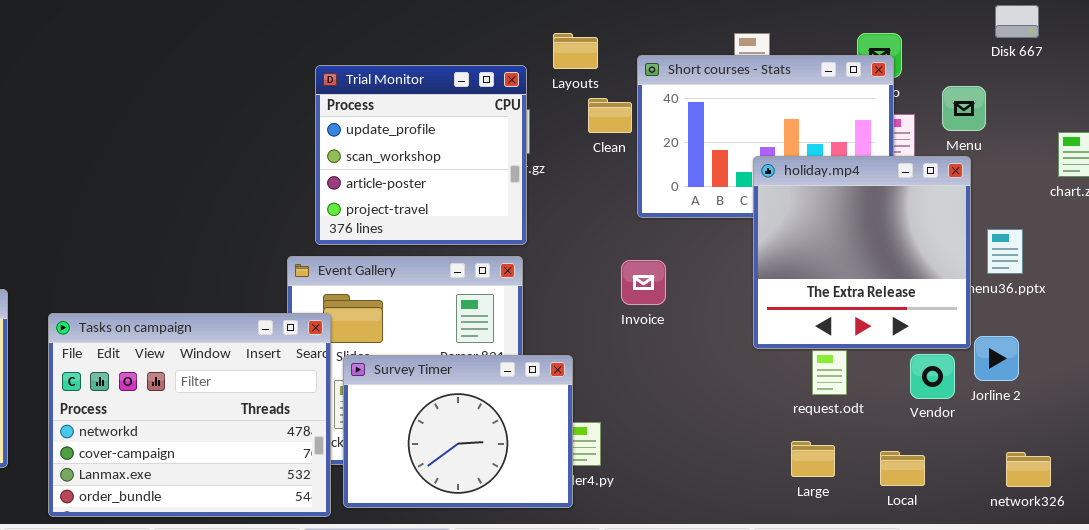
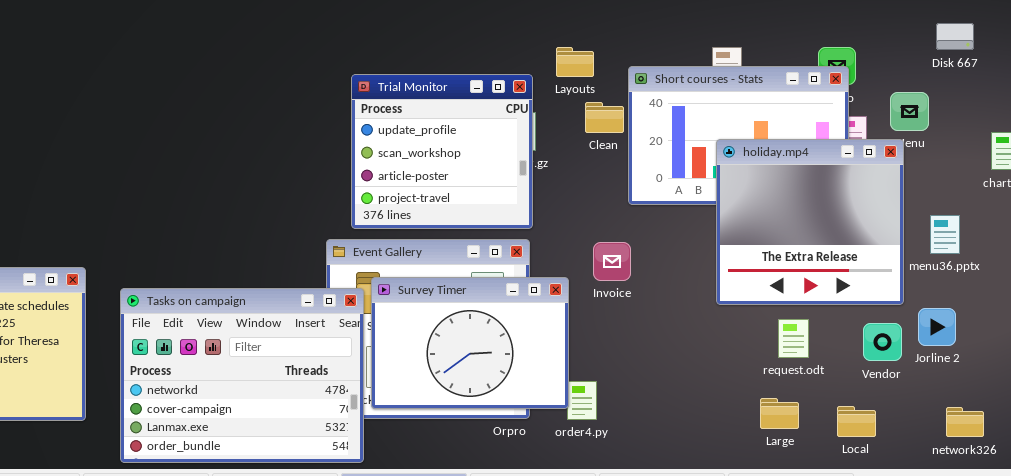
holiday.mp4: [753,156,971,349] -> [716,139,904,305], moved
Invoice: [621,260,666,305] -> [593,242,631,281], moved
Survey Timer: [343,355,573,508] -> [371,277,569,409], moved

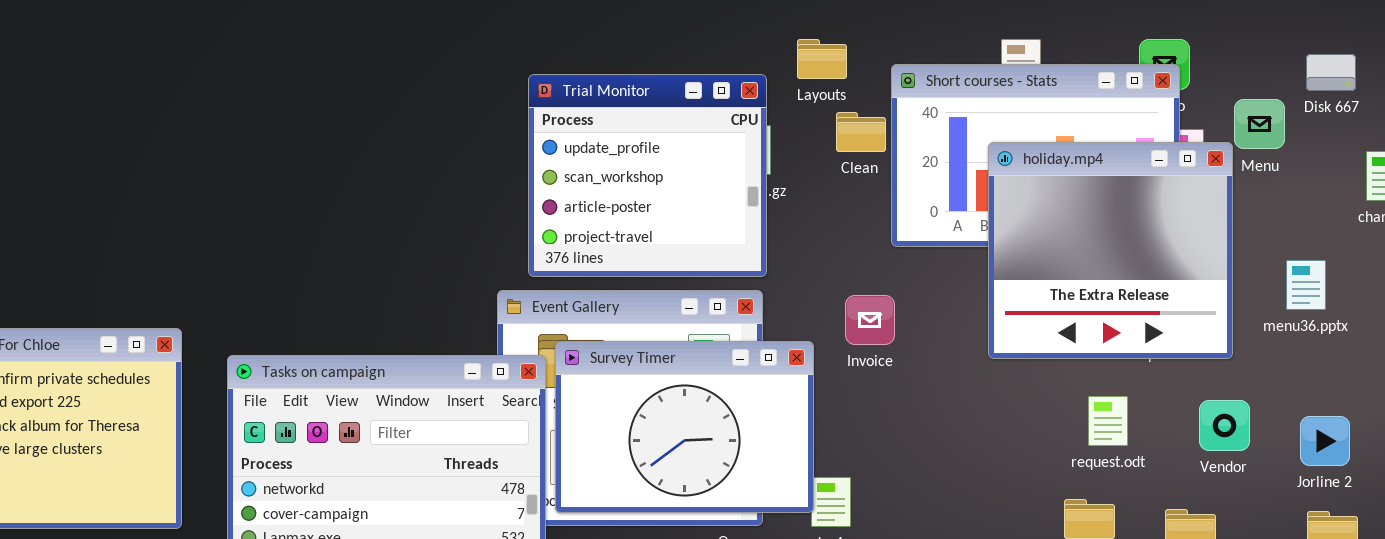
Disk 667: [936,23,974,50] -> [1306,54,1356,91], moved
holiday.mp4: [716,139,904,305] -> [988,142,1233,359], moved
Jorline 2: [918,308,956,346] -> [1300,416,1350,466], moved

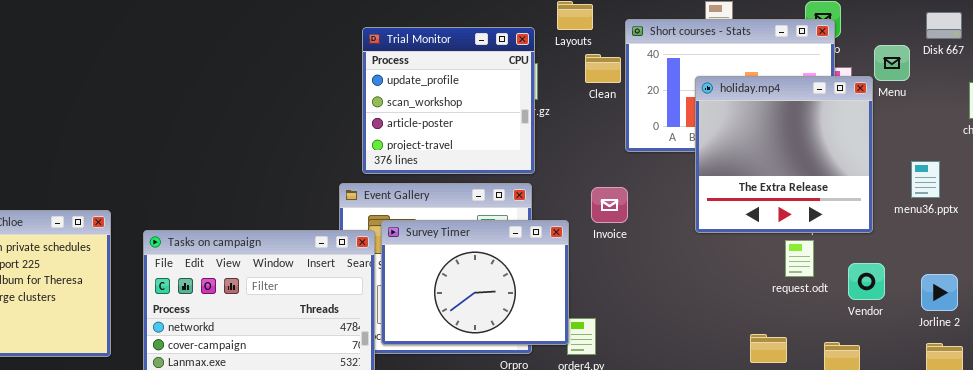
request.odt: [1088,396,1128,446] -> [785,240,814,277], moved

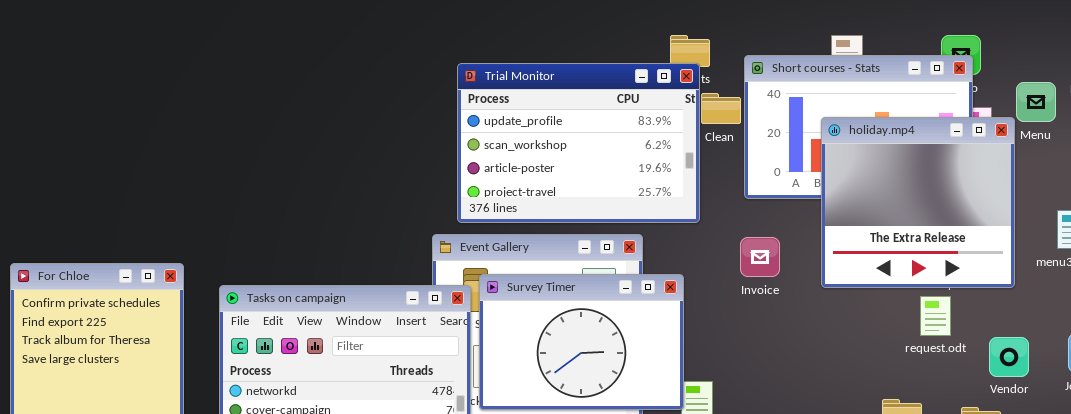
Trial Monitor: [362,27,535,174] -> [457,63,700,223], resized
Invoice: [591,187,628,223] -> [740,237,780,277], moved
Vendor: [848,263,885,300] -> [989,337,1029,377], moved

